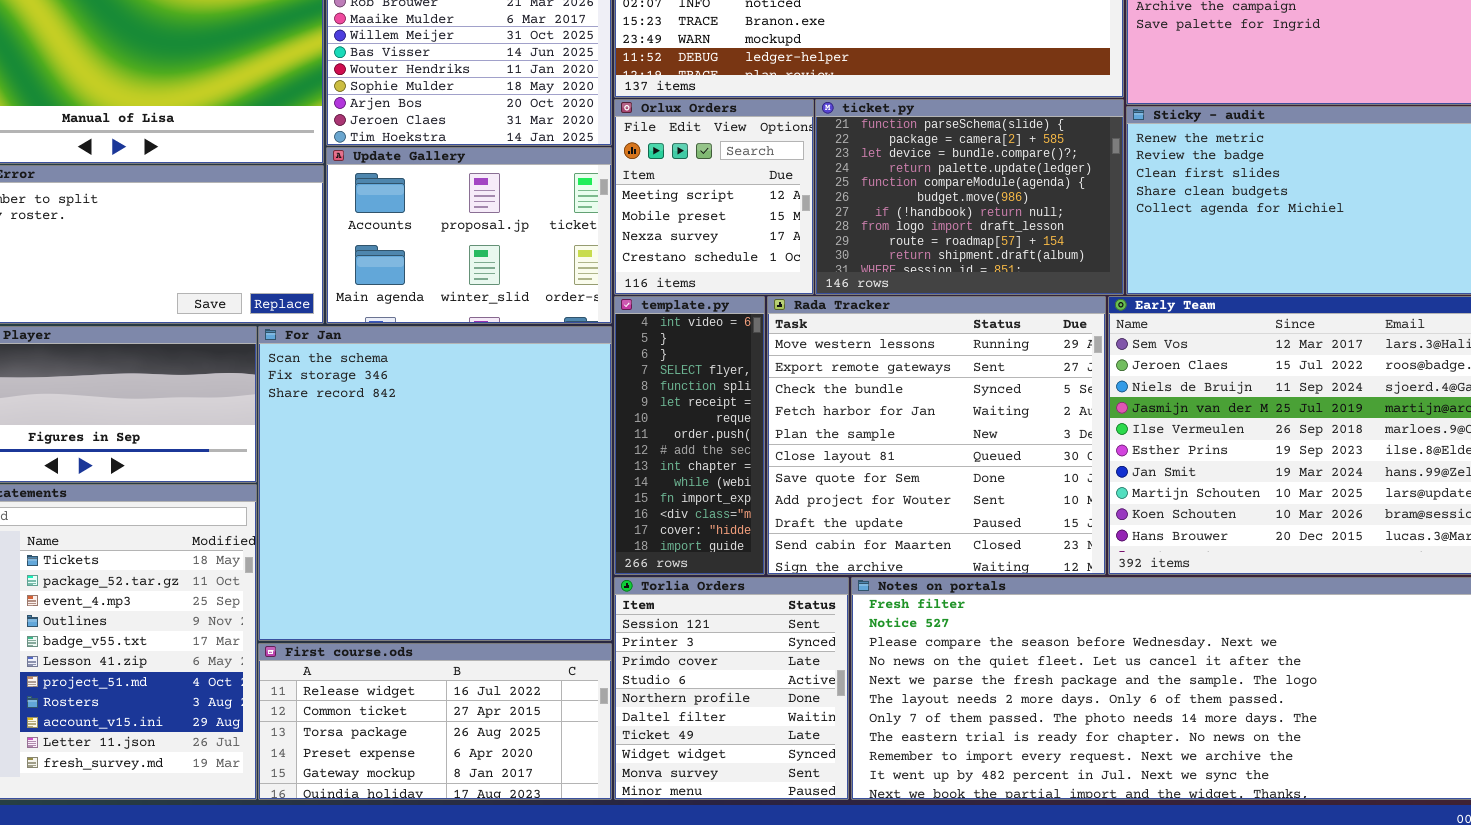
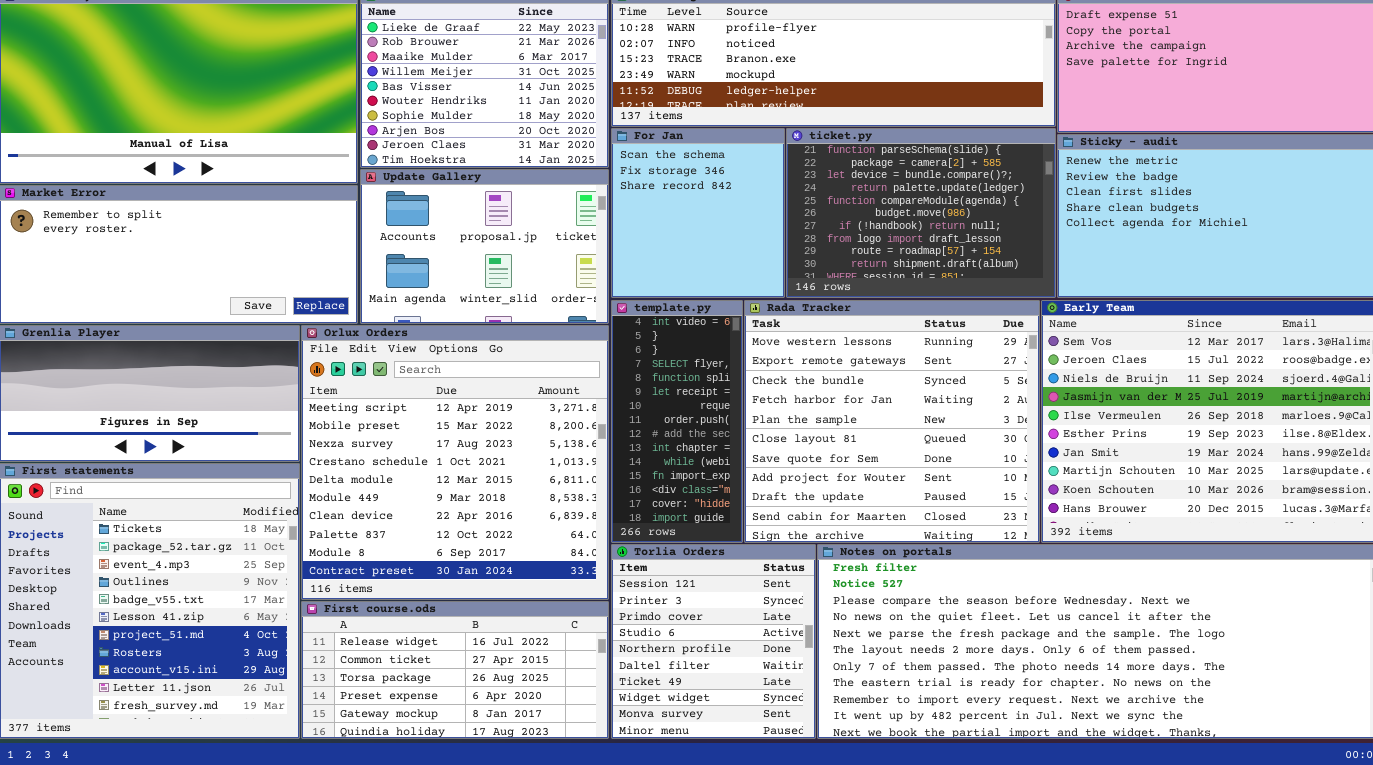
Orlux Orders: [614,99,814,295] -> [301,325,609,600], moved, resized
For Jan: [258,326,612,641] -> [611,128,785,298], moved, resized

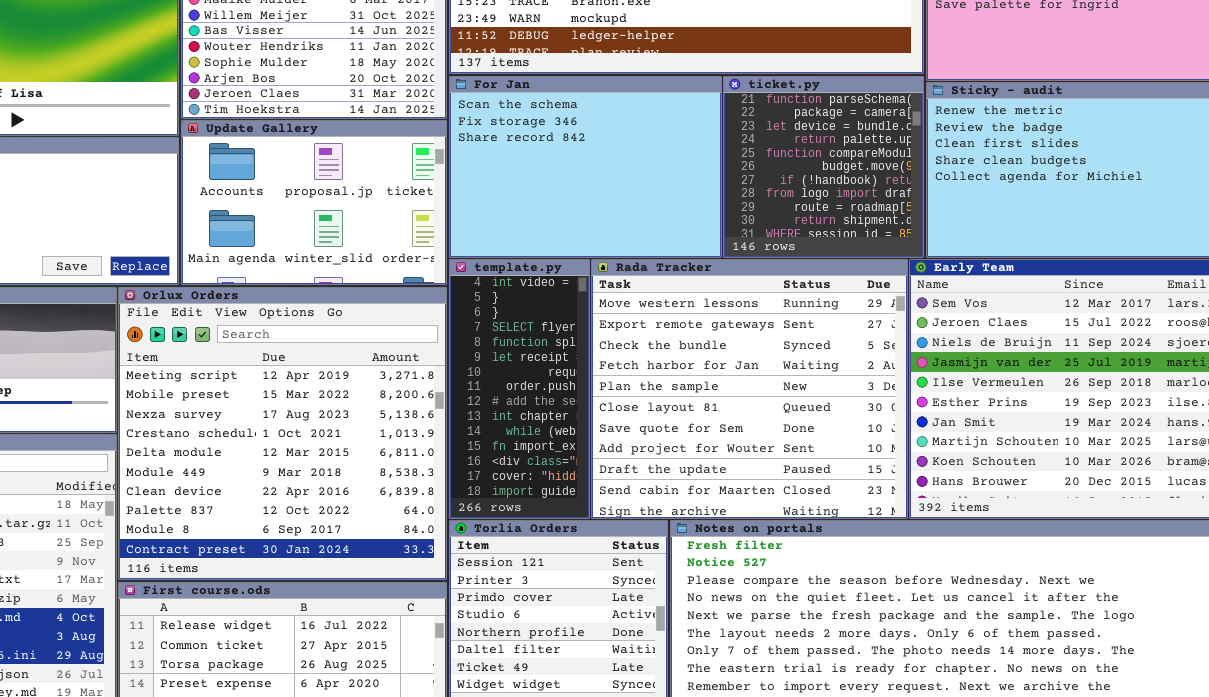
For Jan: [611,128,785,298] -> [449,76,722,258], resized
ticket.py: [786,128,1056,298] -> [723,76,924,258], resized

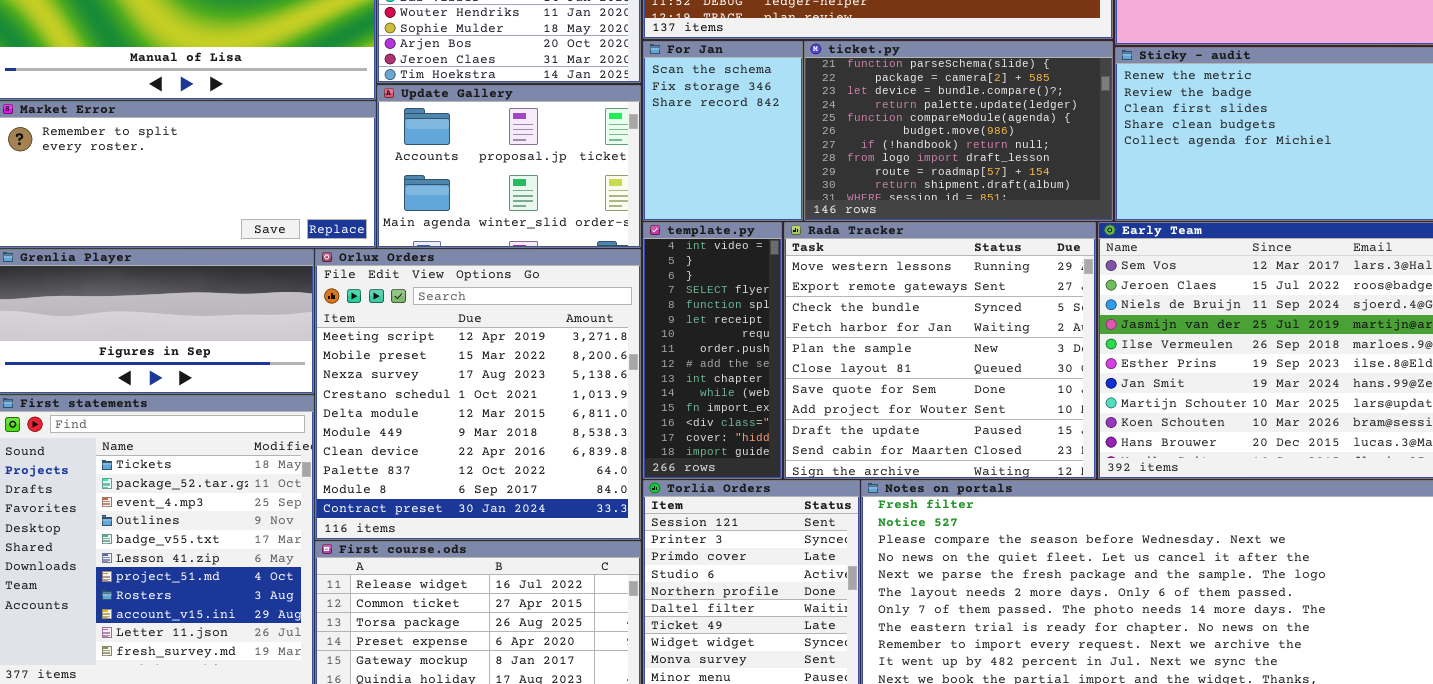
For Jan: [449,76,722,258] -> [643,41,803,221], resized
ticket.py: [723,76,924,258] -> [804,41,1113,221], resized

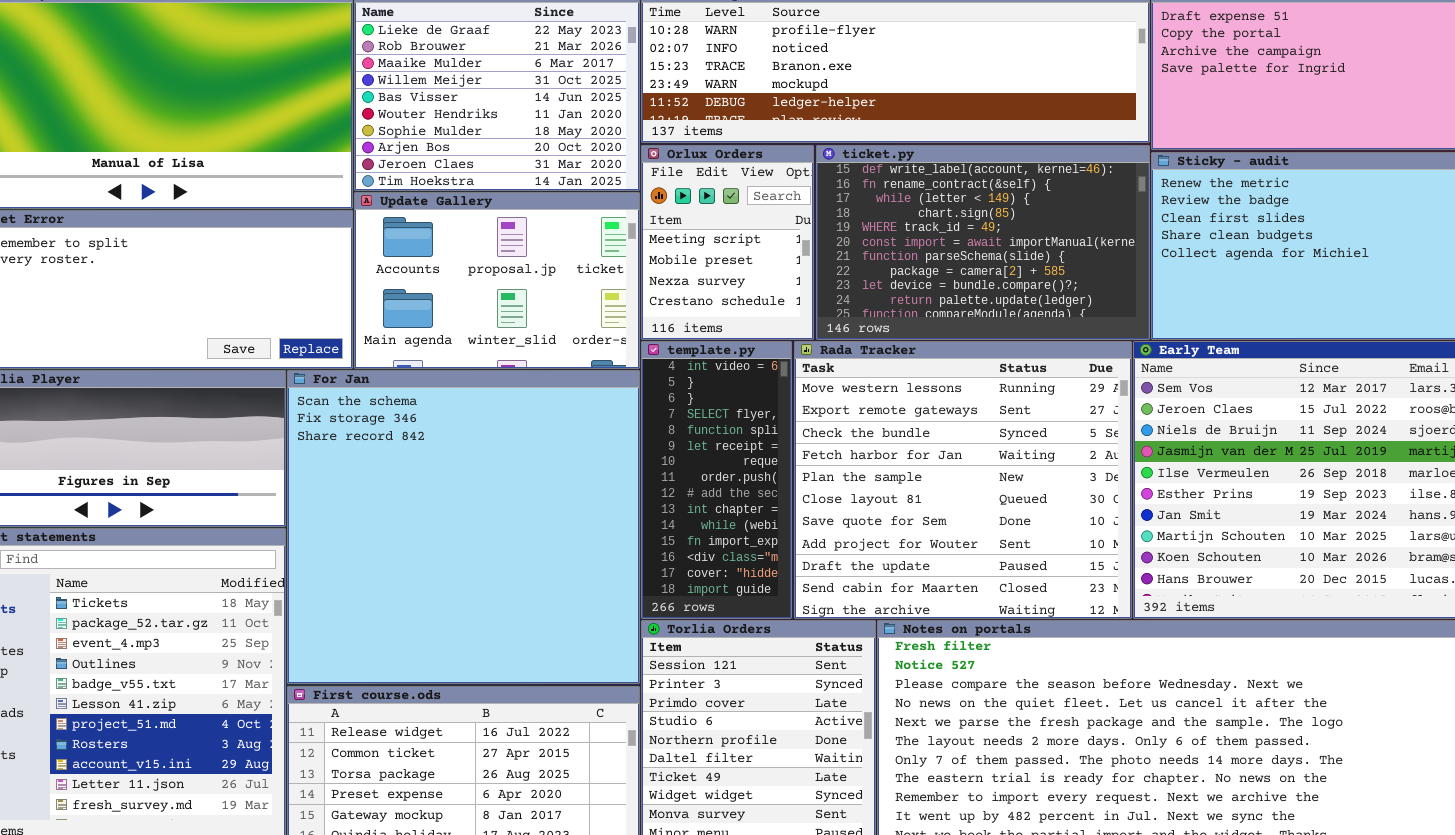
For Jan: [643,41,803,221] -> [287,370,640,684], moved, resized
ticket.py: [804,41,1113,221] -> [816,145,1150,340], scrolled up 6 rows
Orlux Orders: [315,249,641,540] -> [641,145,814,340], moved, resized

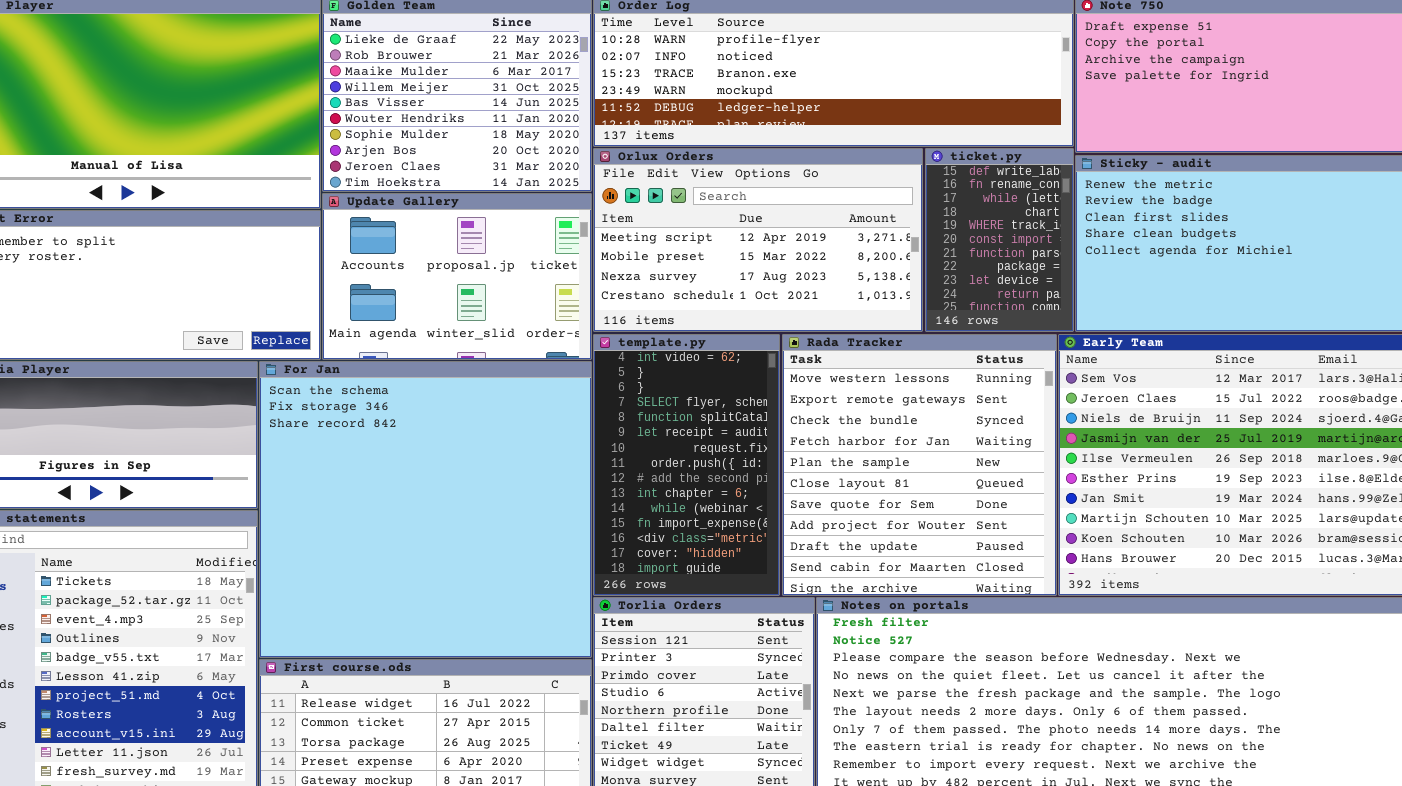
Orlux Orders: [641,145,814,340] -> [593,148,923,332], resized
ticket.py: [816,145,1150,340] -> [925,148,1074,332], resized
template.py: [641,341,792,619] -> [593,334,780,596], resized
Rada Tracker: [794,341,1132,619] -> [782,334,1057,596], resized

